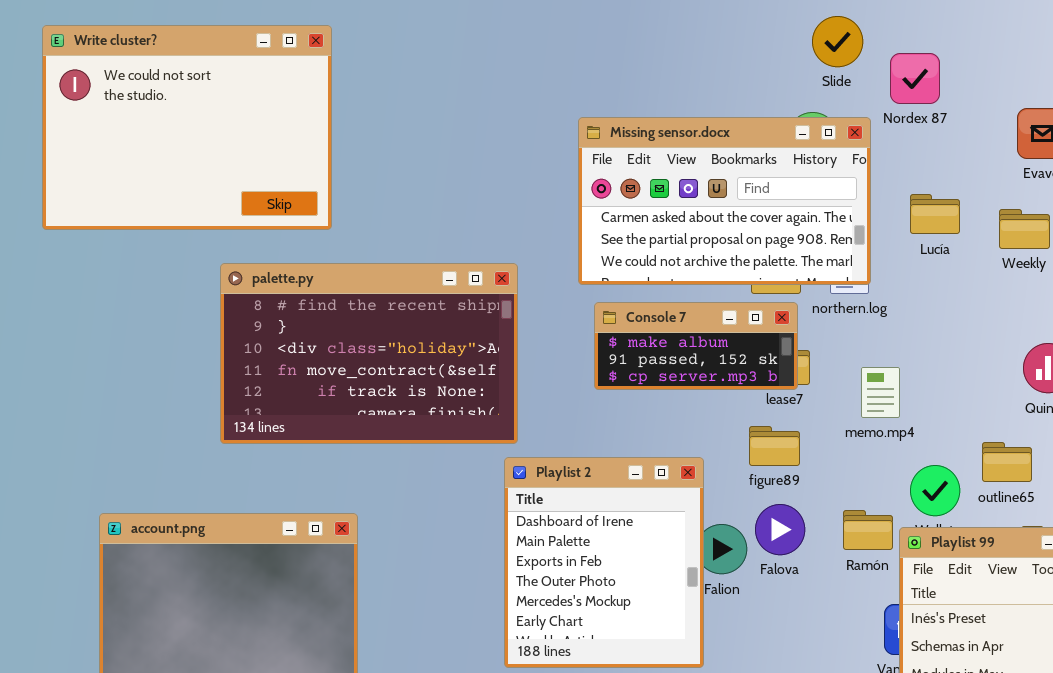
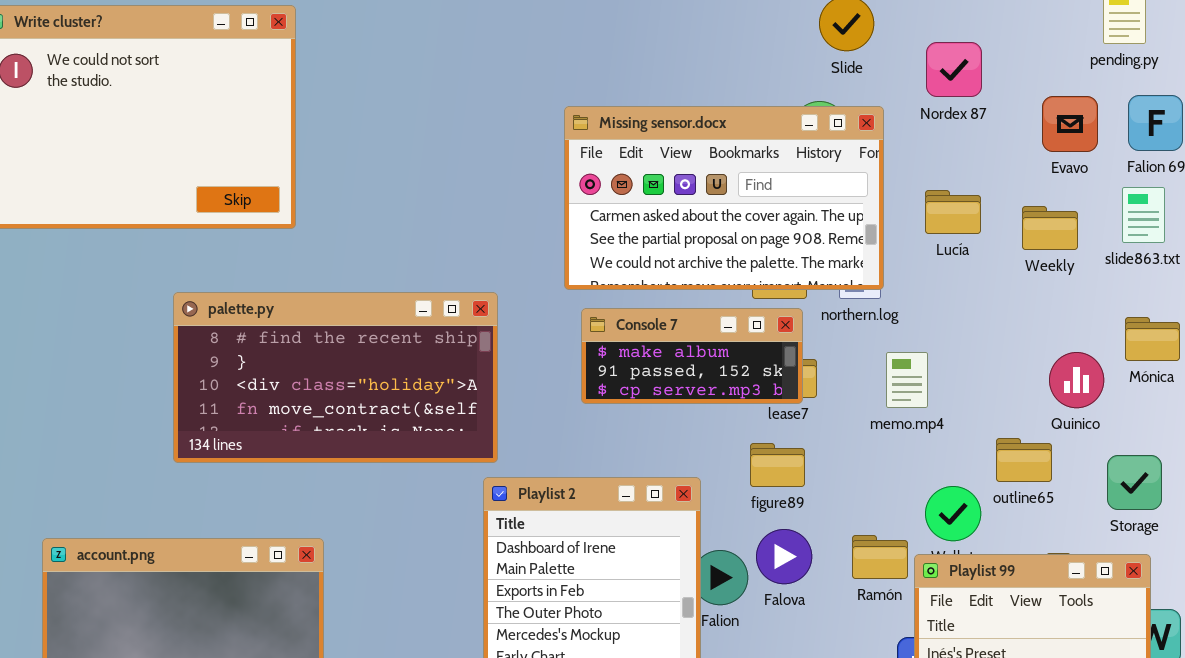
Nordex 87: [890,53,940,104] -> [926,42,982,97], moved
palette.py: [220,263,518,444] -> [173,292,498,463], resized
memo.mp4: [861,367,900,418] -> [886,352,928,408], moved
outline65: [982,442,1032,482] -> [996,438,1052,482], moved

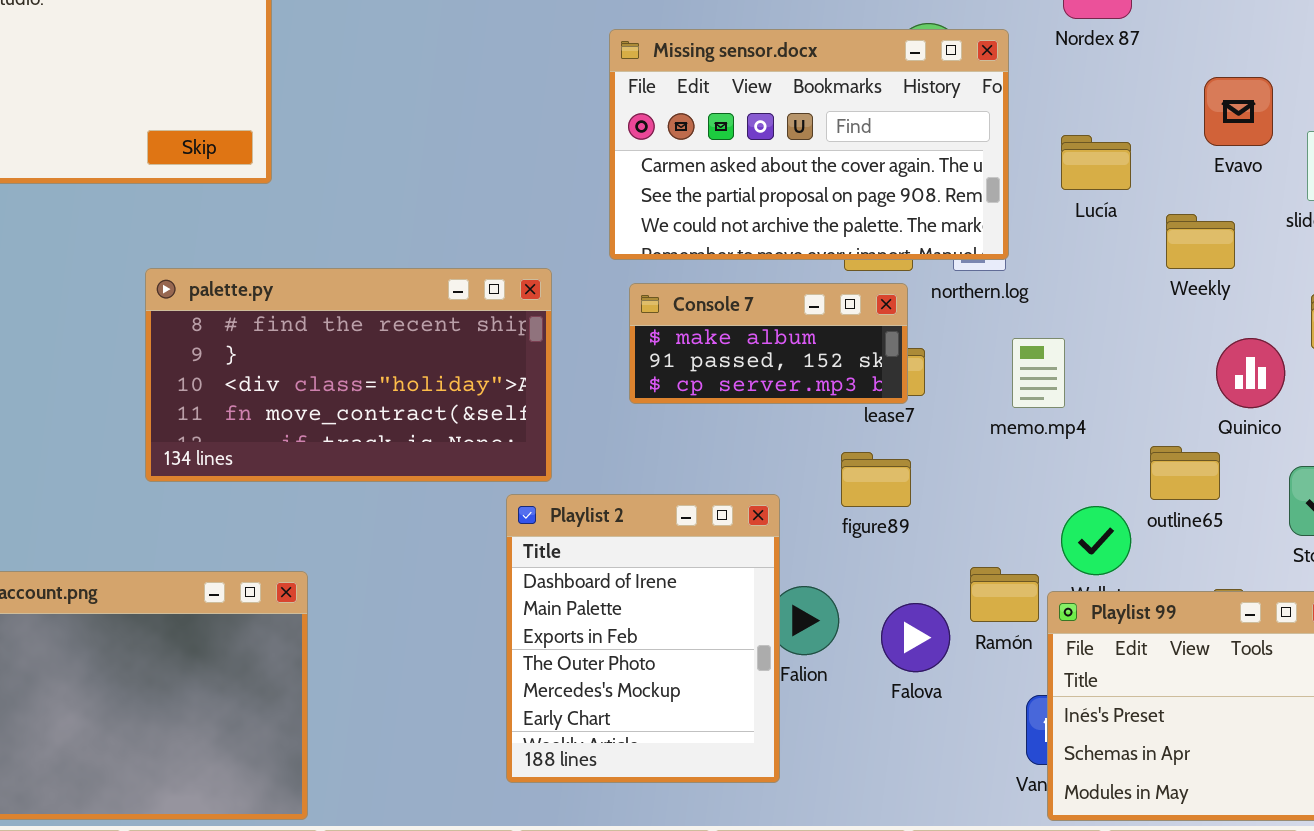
Evavo: [1042,96,1098,152] -> [1204,77,1273,146], moved
Weekly: [1022,206,1078,250] -> [1166,214,1235,269], moved
palette.py: [173,292,498,463] -> [145,268,552,482], moved
Falova: [756,529,812,584] -> [881,603,950,672], moved

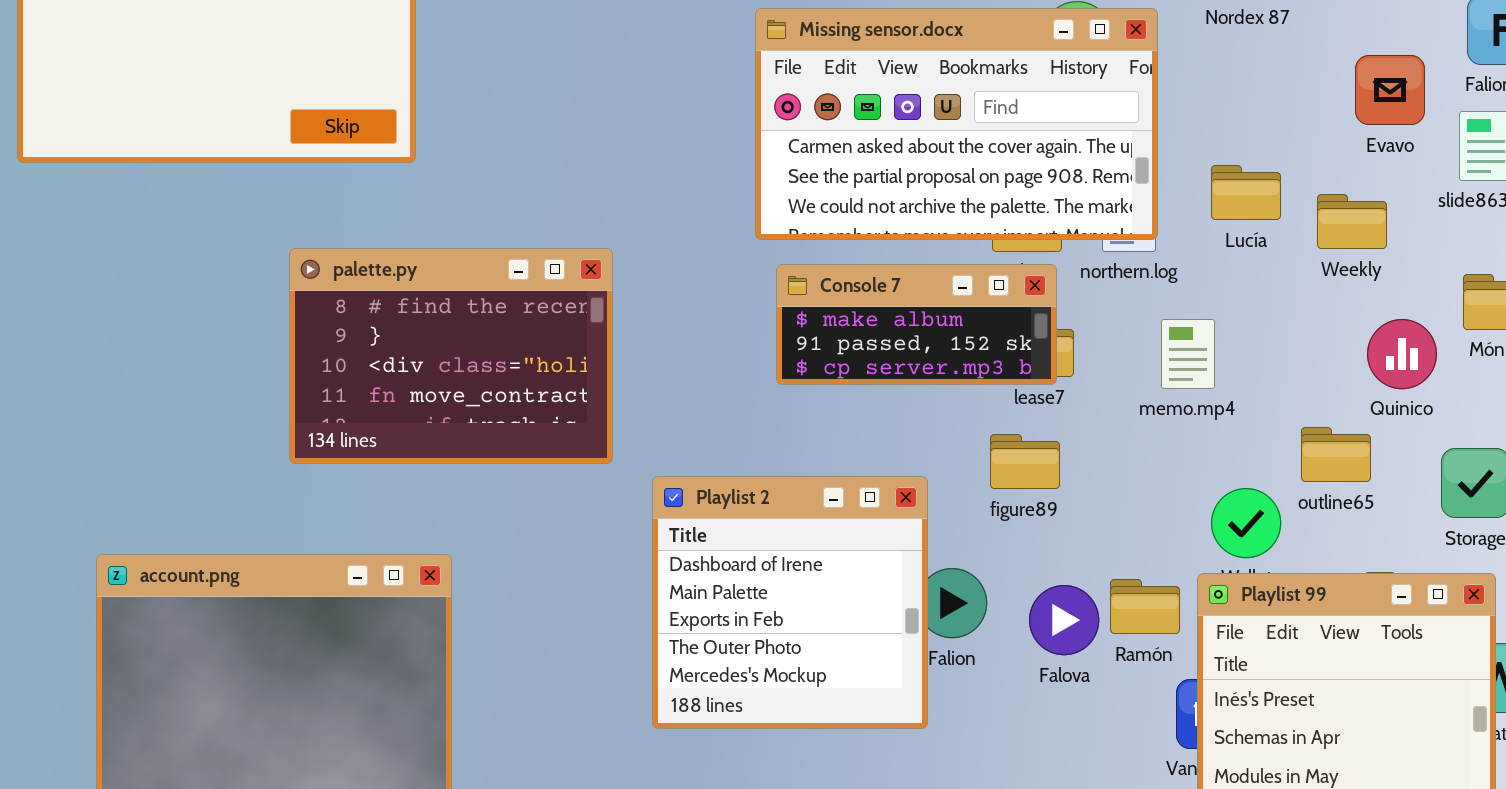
Lucía: [1061,135,1131,190] -> [1211,165,1281,220], moved
palette.py: [145,268,552,482] -> [289,248,613,464], resized
Playlist 2: [506,494,780,783] -> [652,476,928,729], resized
Ramón: [970,567,1039,622] -> [1110,579,1180,634], moved

